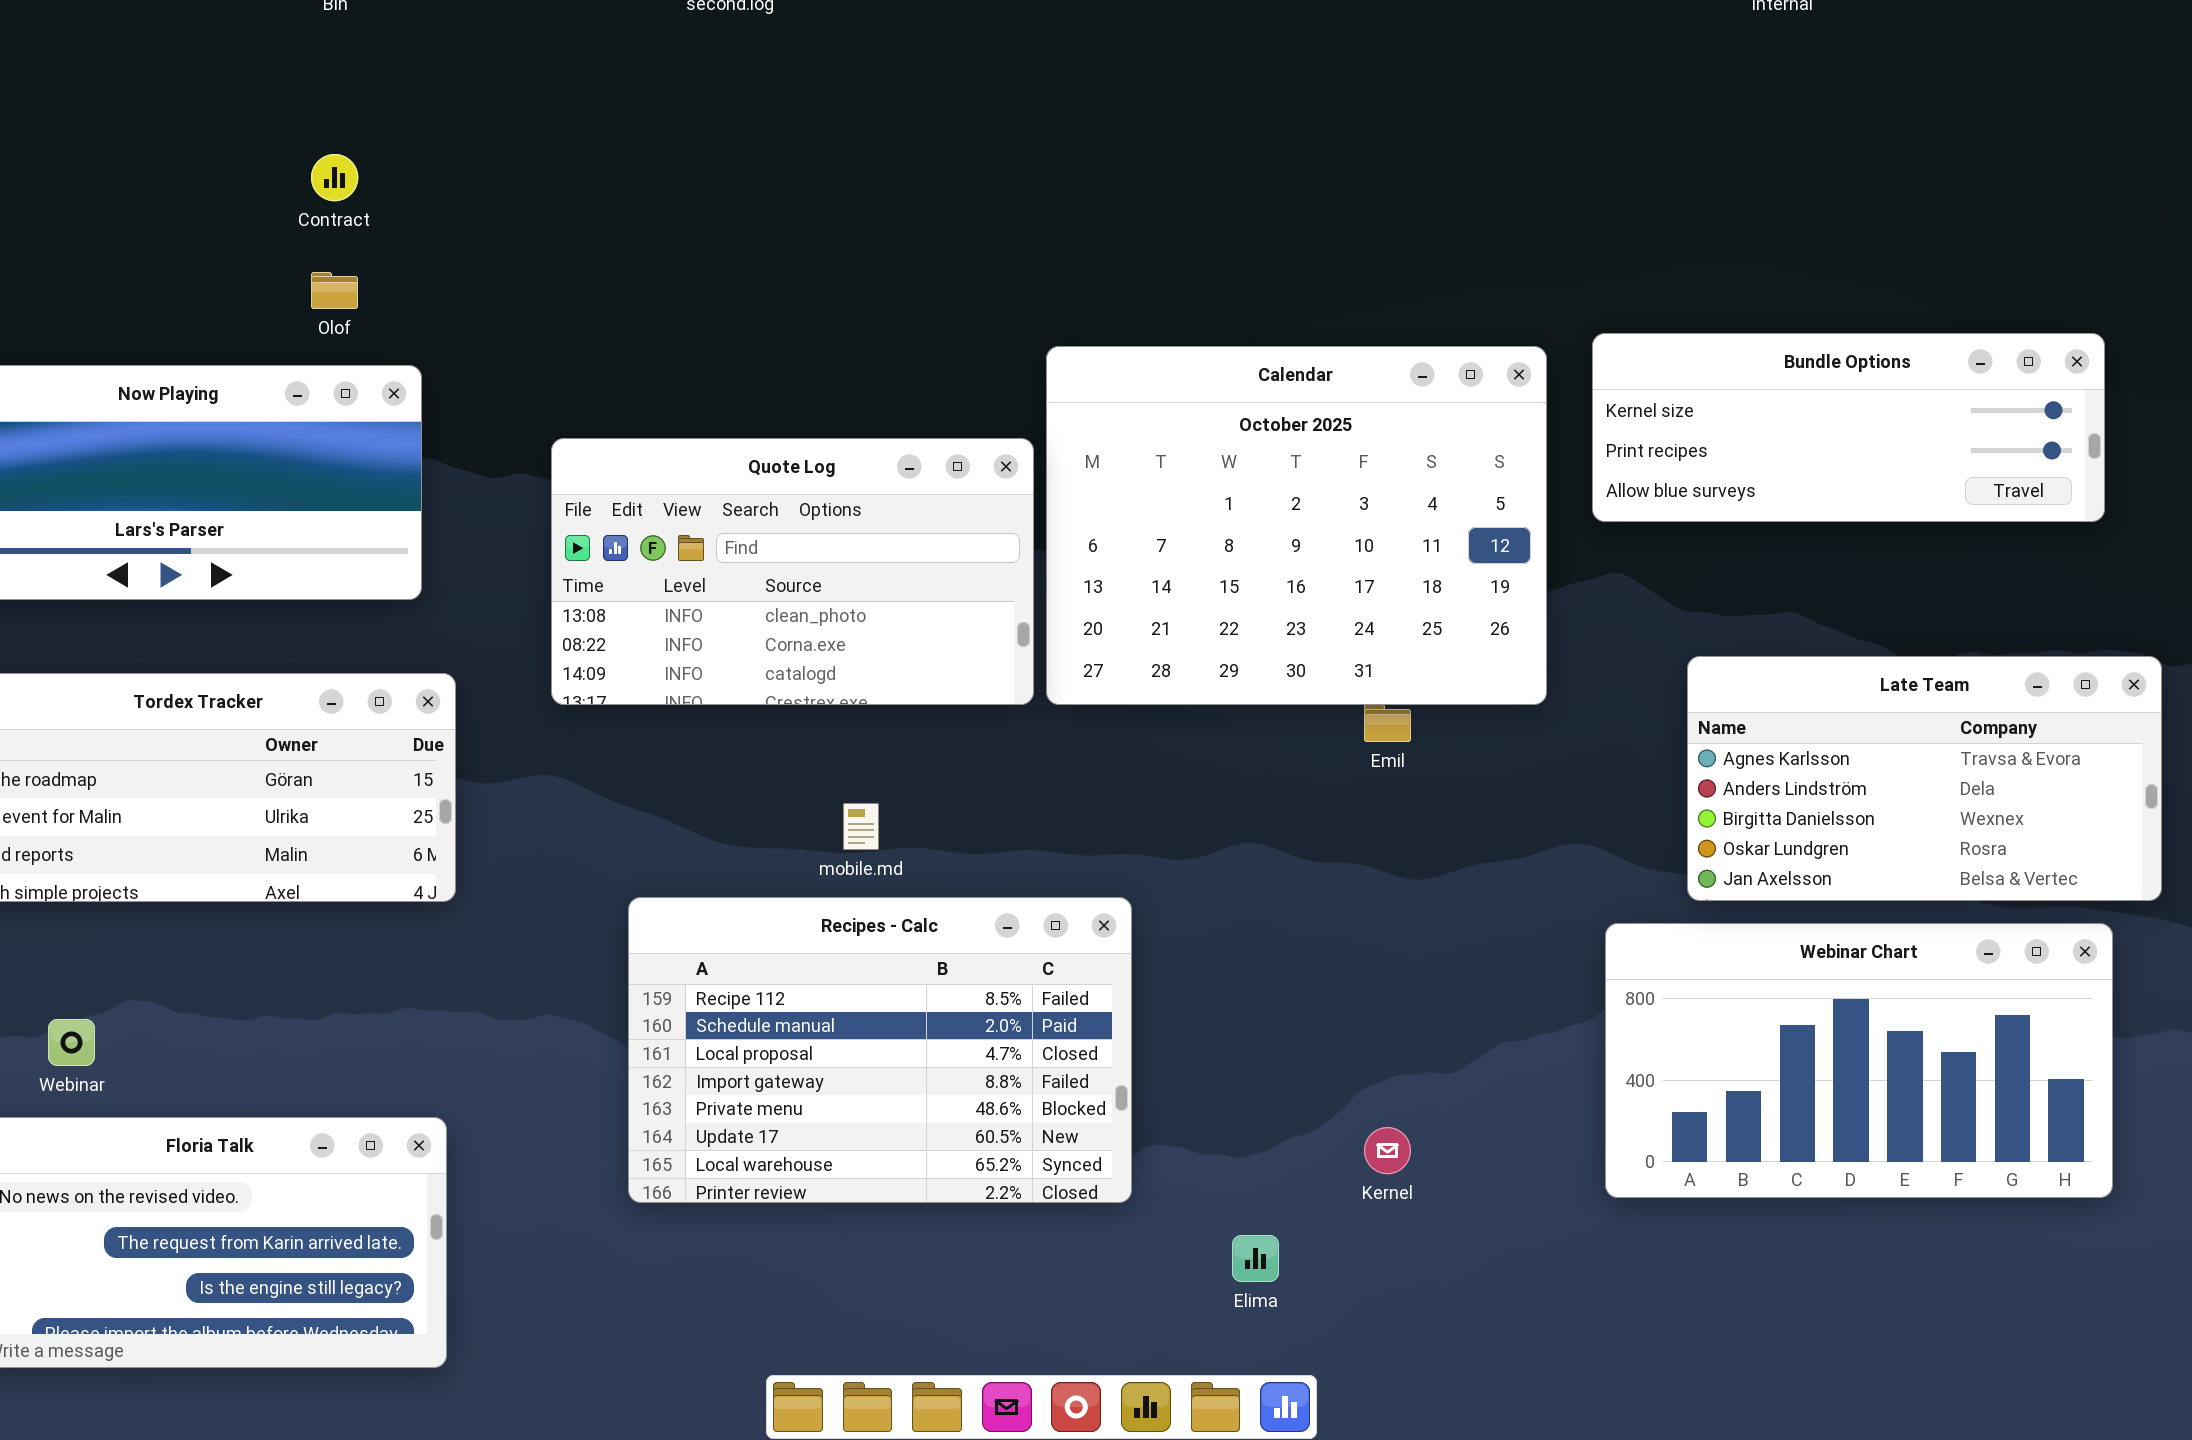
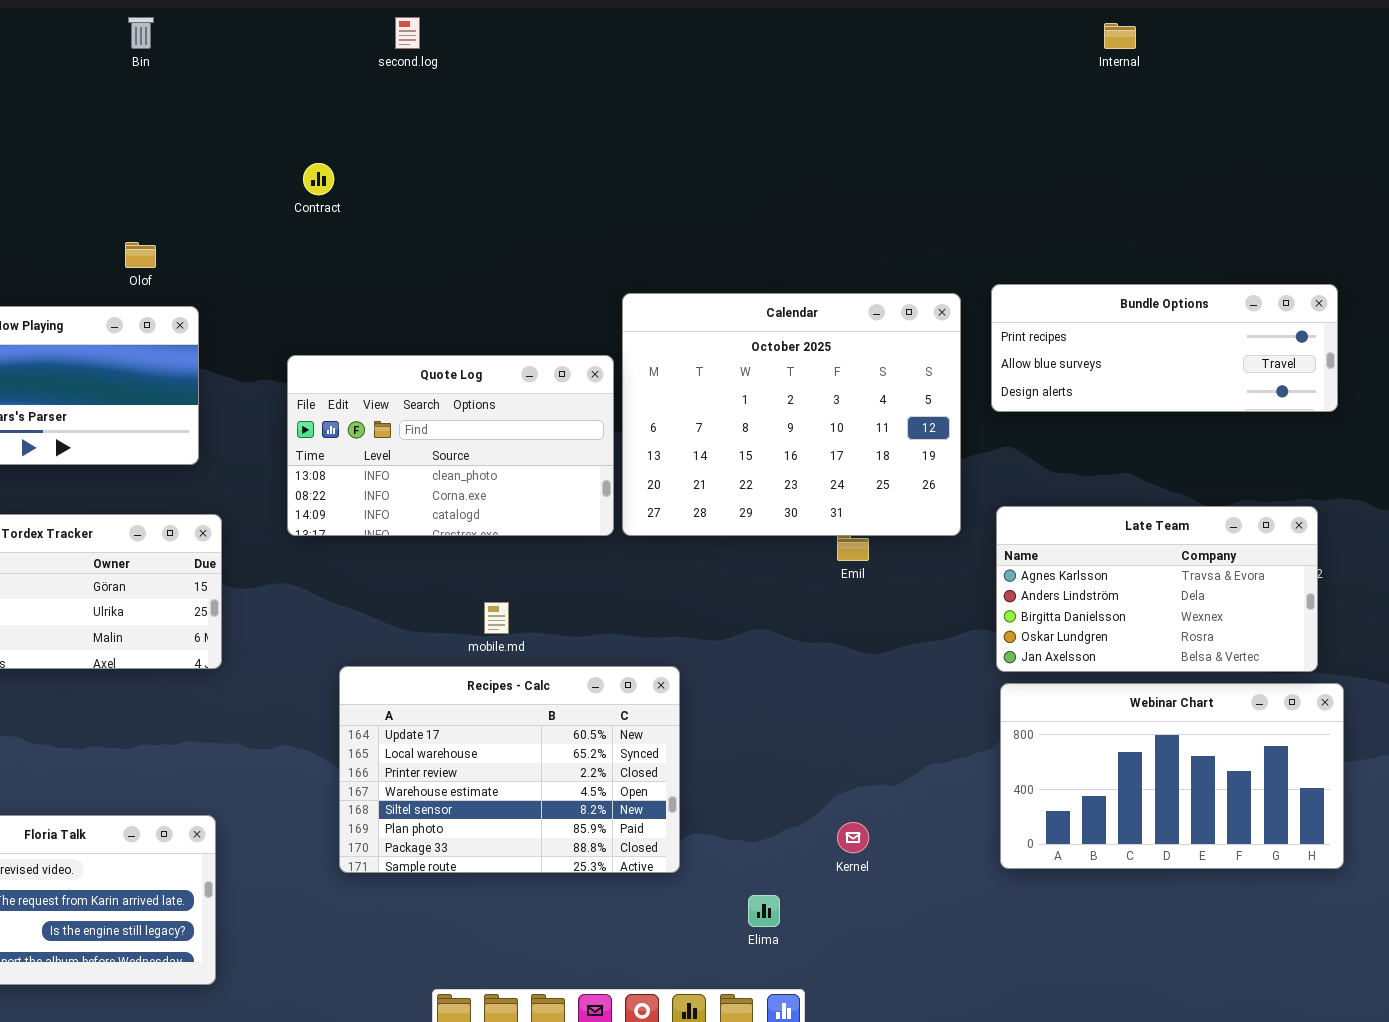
Contract: [311,154,358,201] -> [303,163,334,195], moved
Bundle Options: [1592,333,2105,522] -> [991,284,1338,412], scrolled down 1 row
Late Team: [1687,656,2162,901] -> [996,506,1318,672], moved
Recipes - Calc: [628,897,1132,1203] -> [339,666,680,873], scrolled down 5 rows

